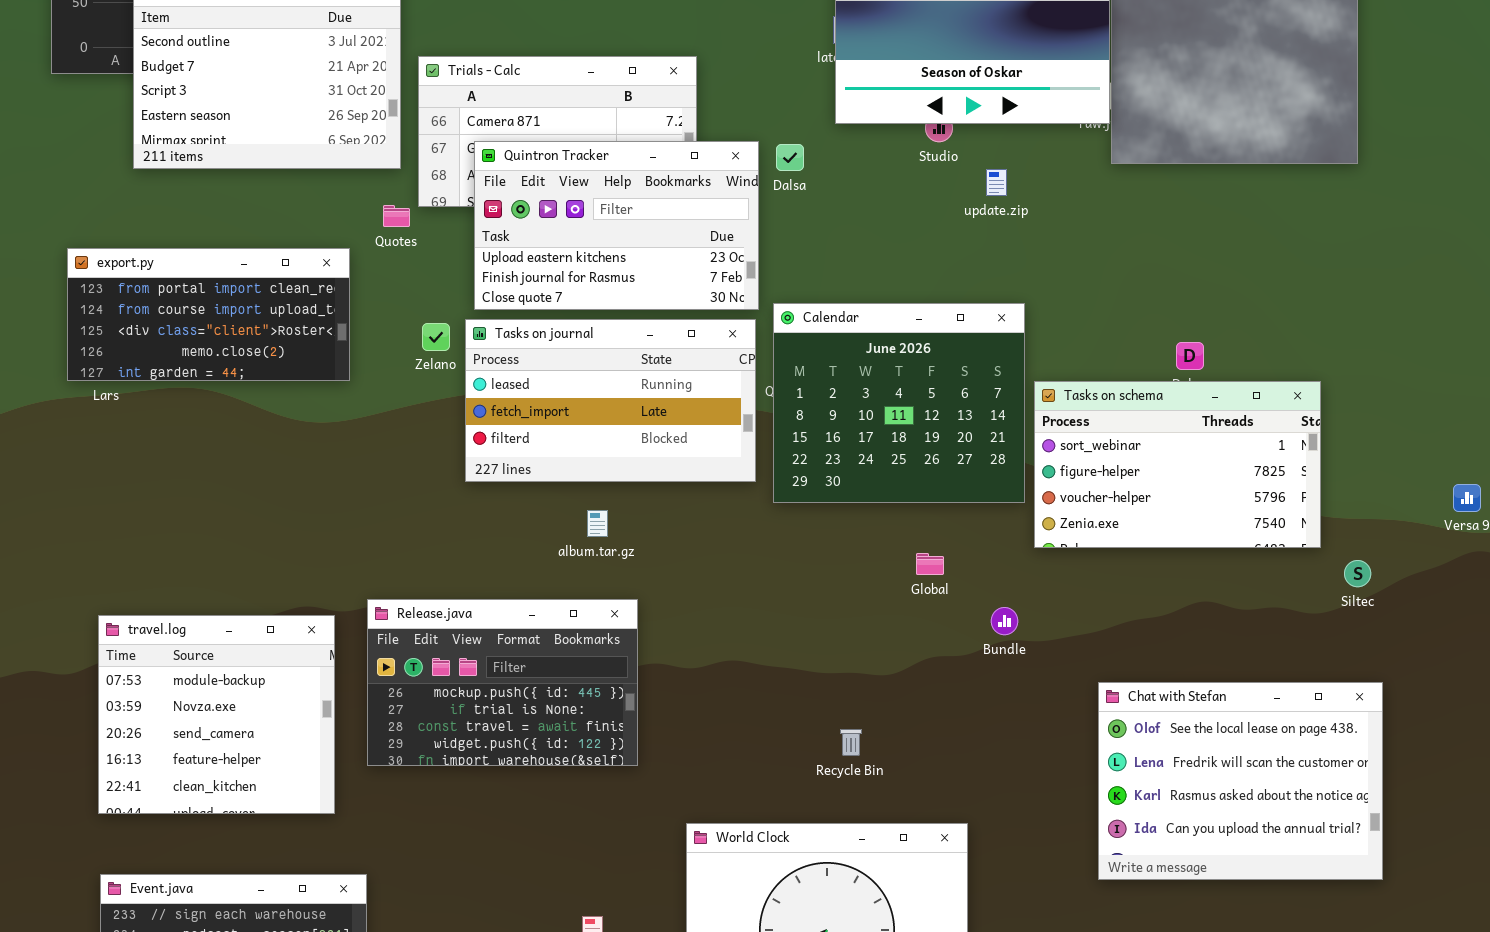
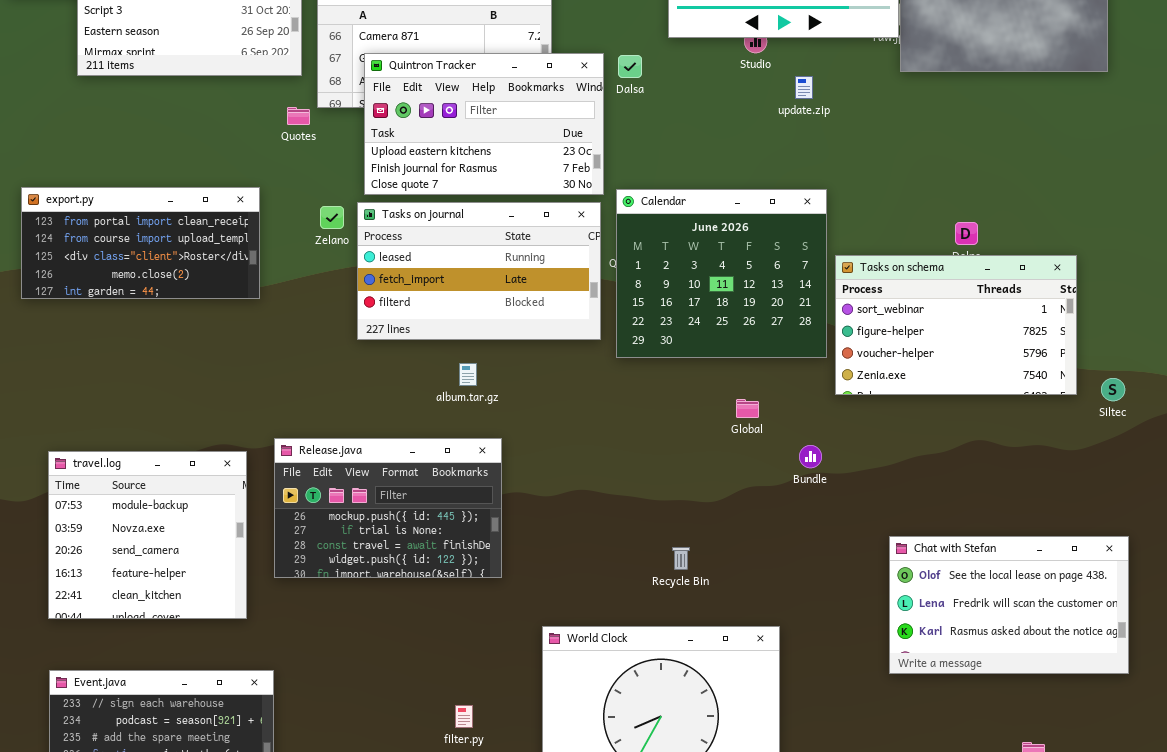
export.py: [67,248,350,381] -> [21,187,260,299], moved
Siltec: [1344,560,1371,587] -> [1101,378,1125,401], moved
Chat with Stefan: [1098,682,1383,880] -> [889,536,1129,674], resized

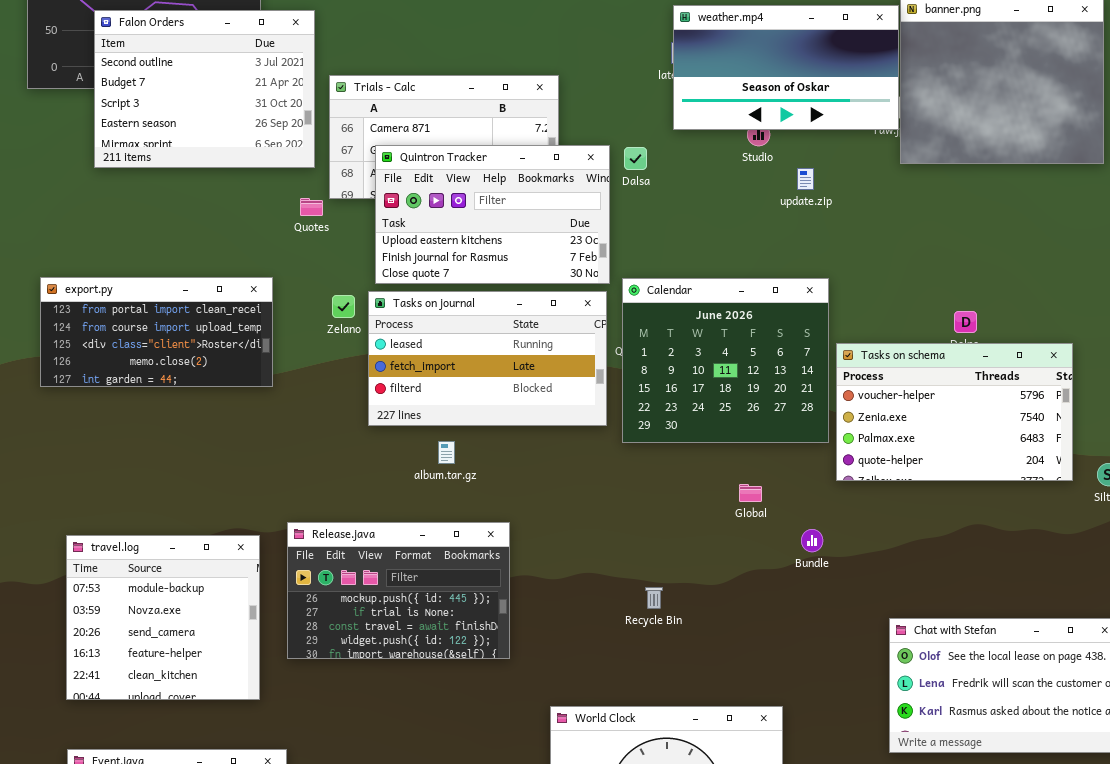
Tasks on schema: [835,255,1077,395] -> [836,343,1073,481], scrolled down 2 rows
album.tar.gz: [459,363,477,386] -> [438,441,455,464], moved
Recycle Bin: [672,547,690,570] -> [645,587,663,609], moved

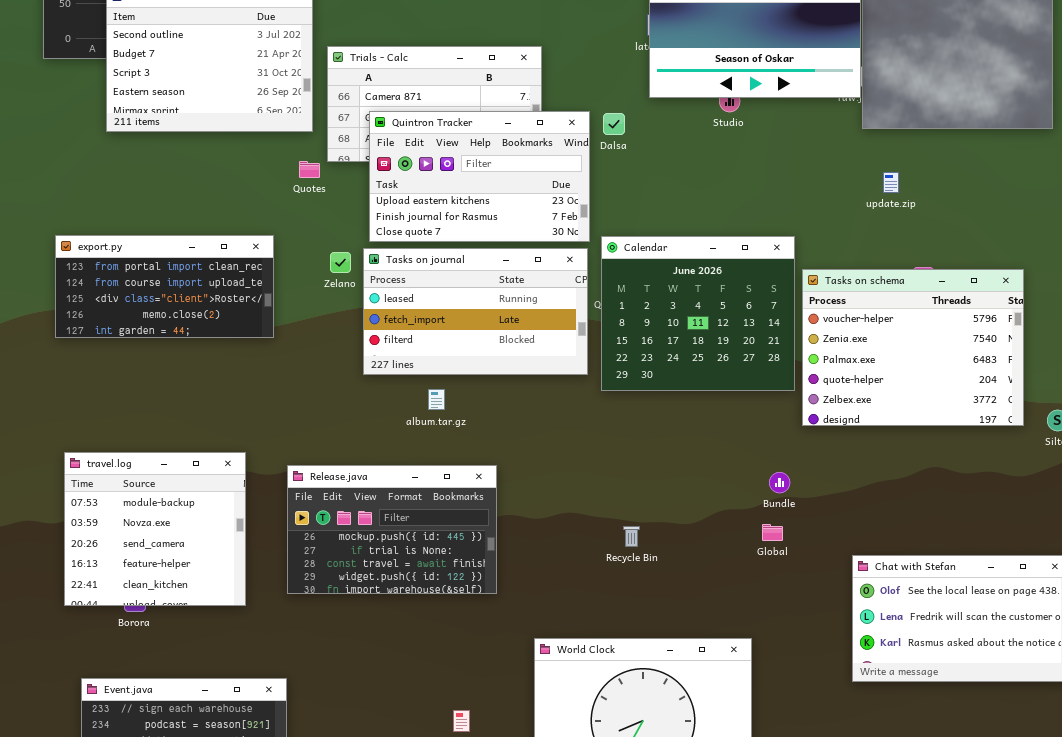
update.zip: [797,168,814,190] -> [883,172,899,193], moved
Tasks on schema: [836,343,1073,481] -> [802,269,1024,426], resized
Global: [739,484,762,502] -> [762,524,783,541], moved
travel.log: [66,535,260,700] -> [64,452,246,606], moved

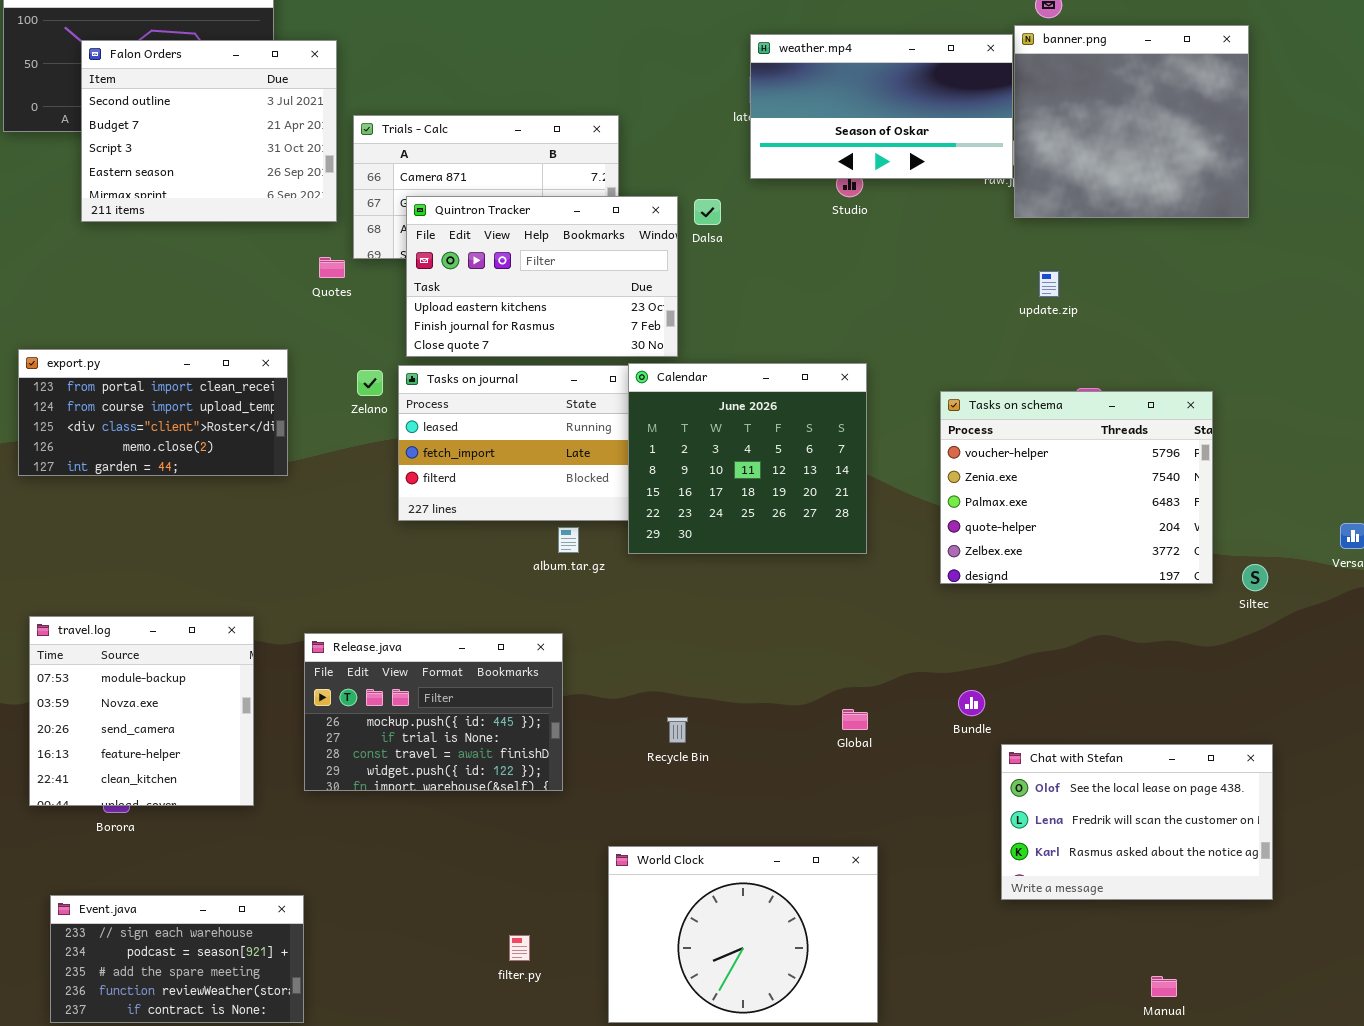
Calendar: [601,236,795,391] -> [628,363,867,554], moved
album.tar.gz: [428,389,445,410] -> [558,527,579,553], moved
Bundle: [769,472,790,493] -> [958,690,985,716], moved
Global: [762,524,783,541] -> [842,709,868,730], moved
Recycle Bin: [623,526,640,547] -> [667,717,688,743], moved

